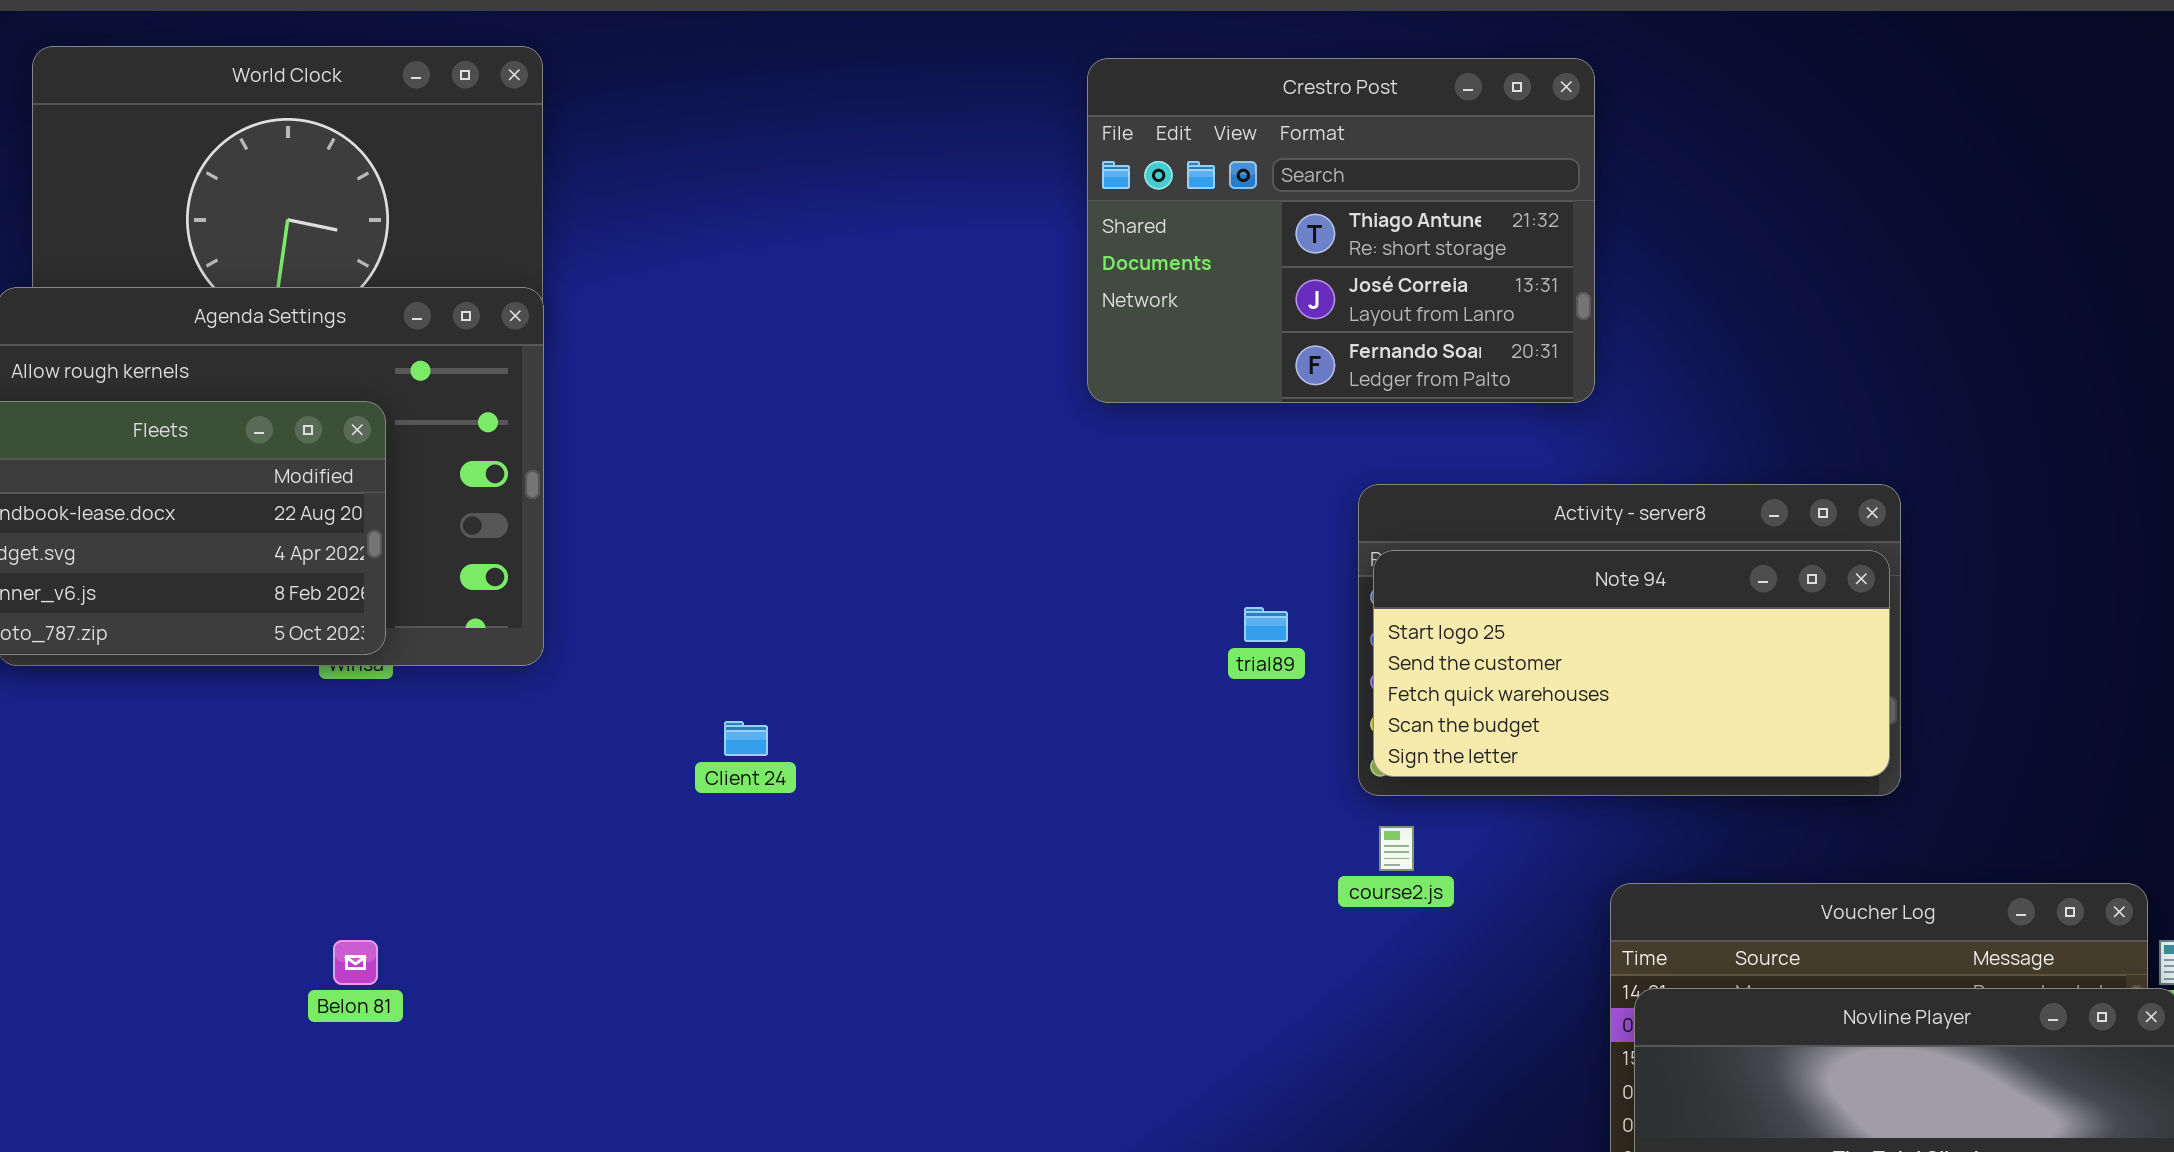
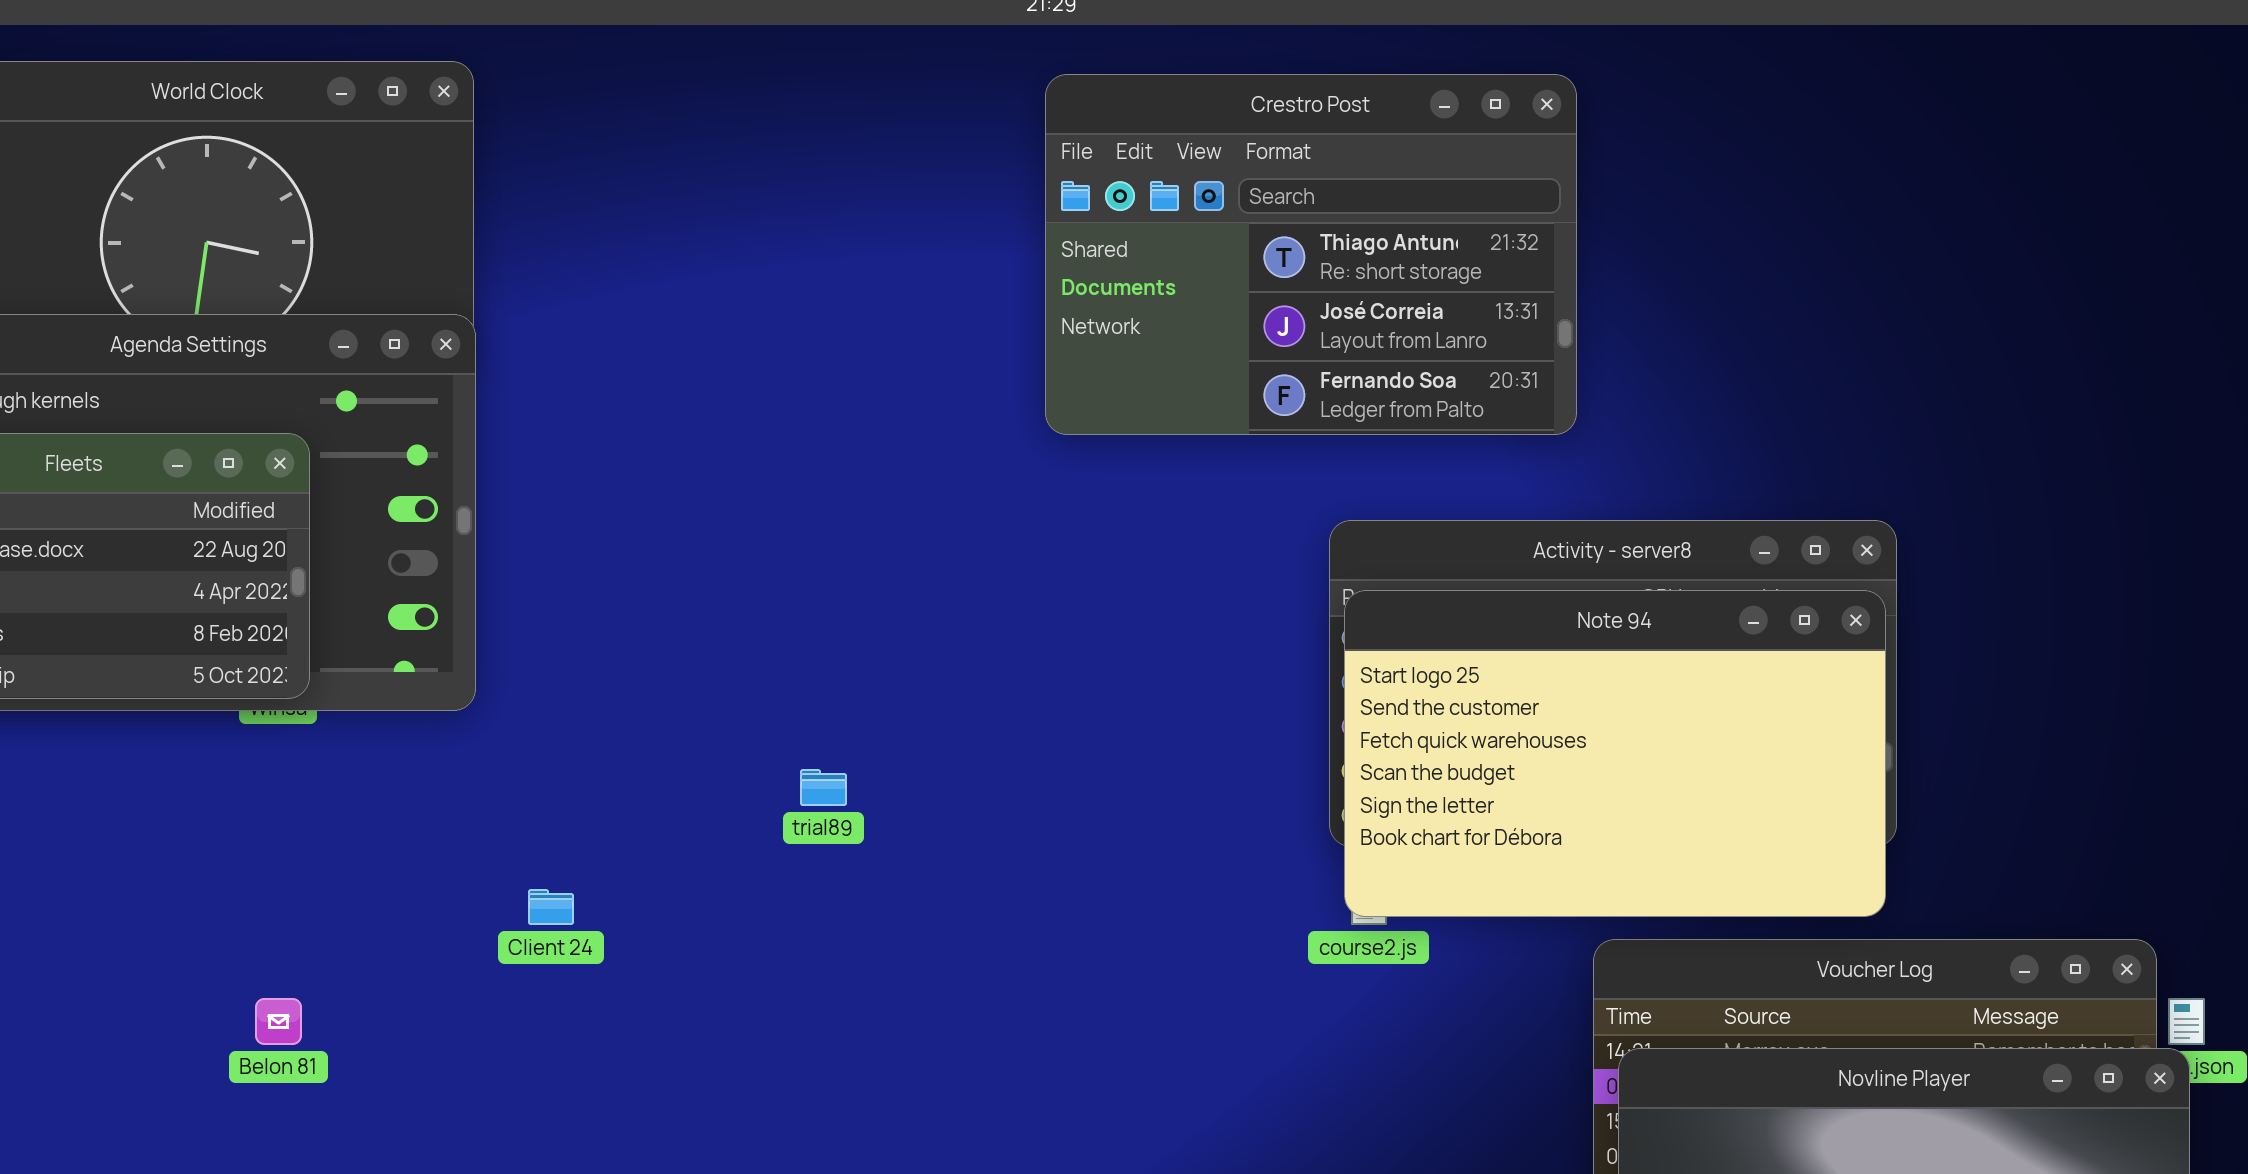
Note 94: [1373,550,1890,777] -> [1344,590,1886,917], resized
trial89: [1244,607,1288,642] -> [800,769,847,806], moved
Client 24: [724,721,768,756] -> [528,889,574,925], moved

